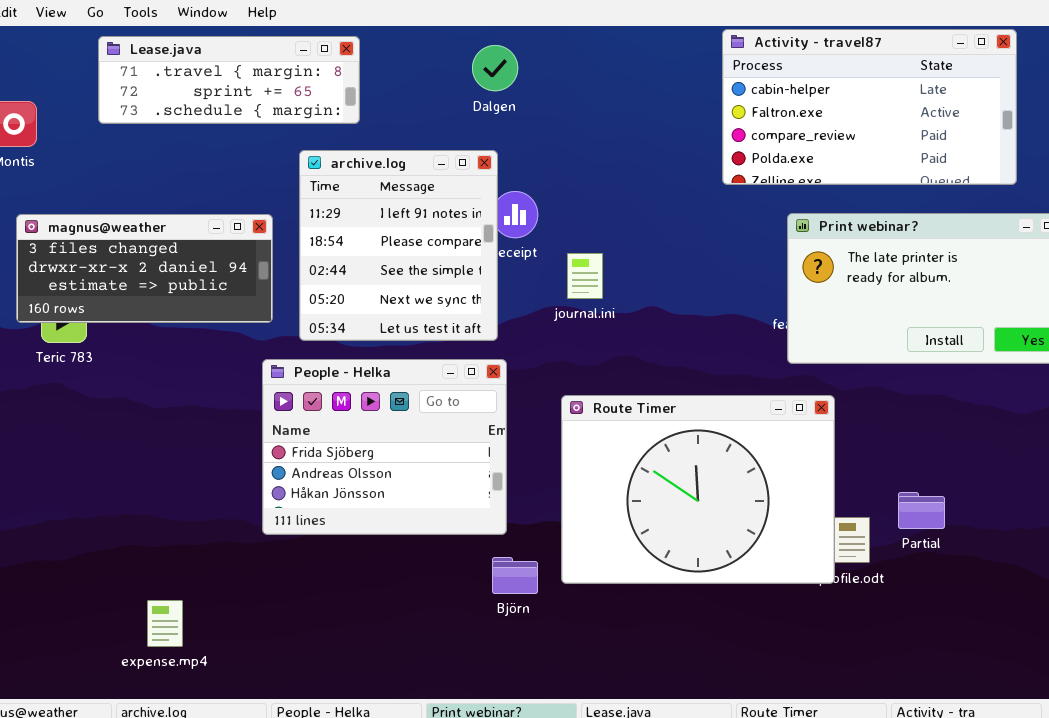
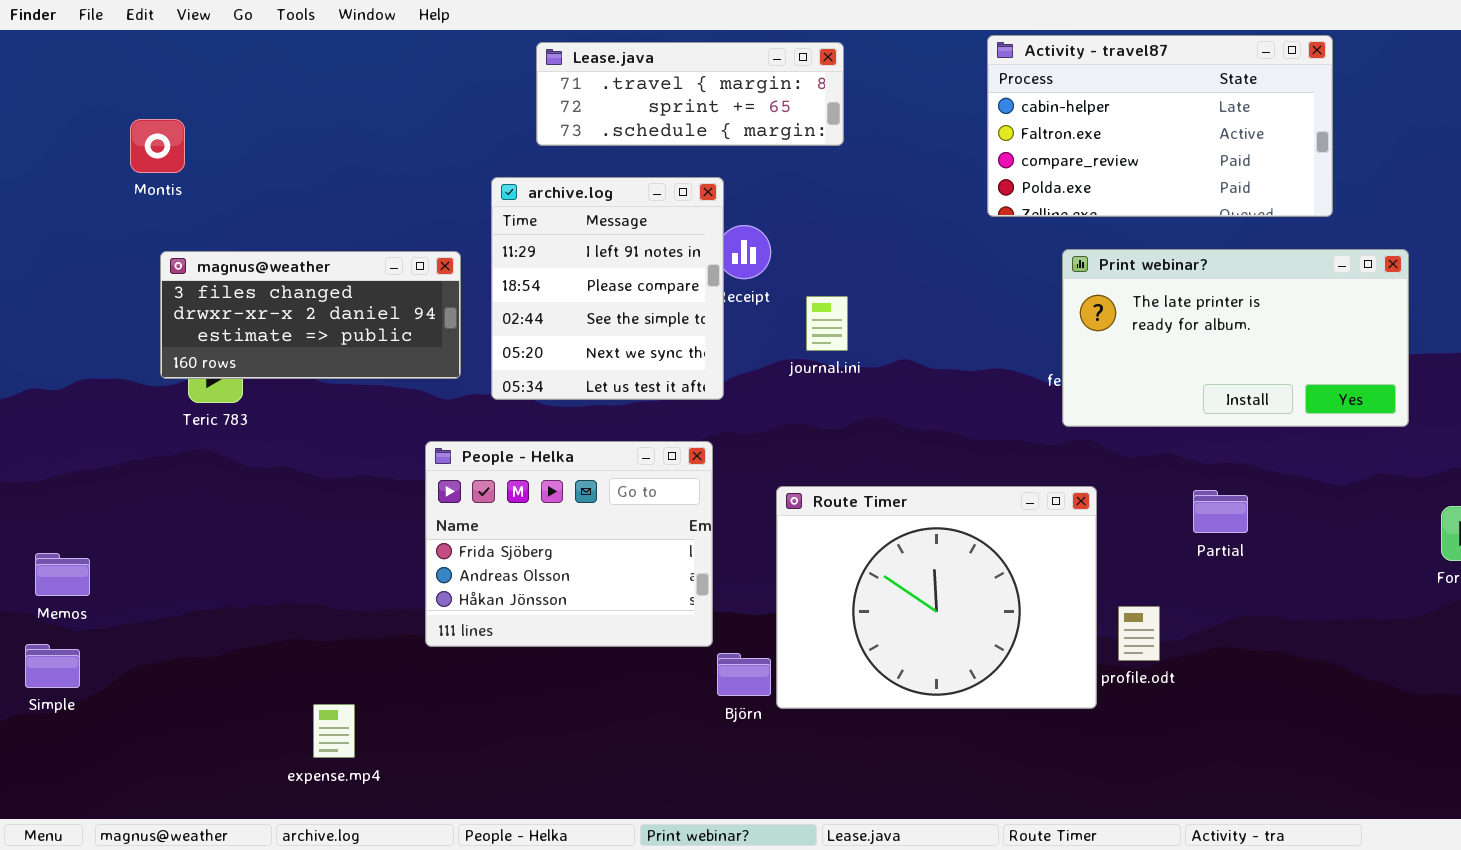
Lease.java: [98,36,360,124] -> [536,42,844,146], moved
People - Helka: [262,359,507,535] -> [425,441,713,647], moved
Route Timer: [561,395,835,584] -> [776,486,1097,709], moved
Partial: [898,492,945,529] -> [1193,490,1248,533], moved

